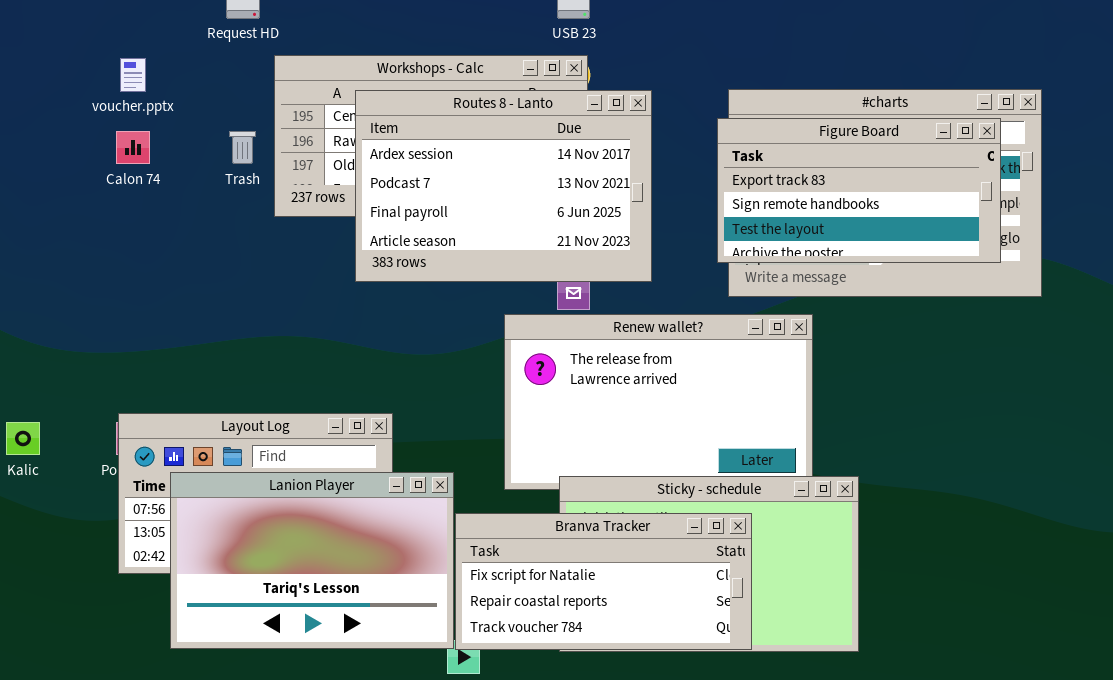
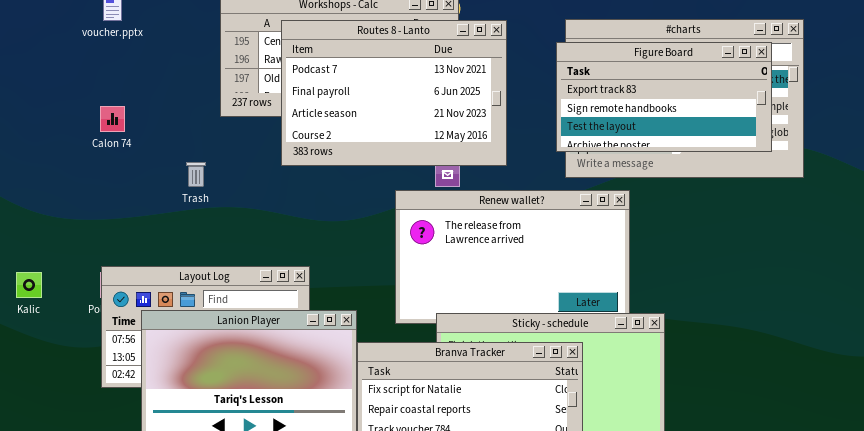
Routes 8 - Lanto: [355,90,652,282] -> [281,20,507,166], scrolled down 1 row
Calon 74: [116,131,150,164] -> [100,106,125,132], moved
Trash: [229,131,256,164] -> [186,162,206,187], moved

